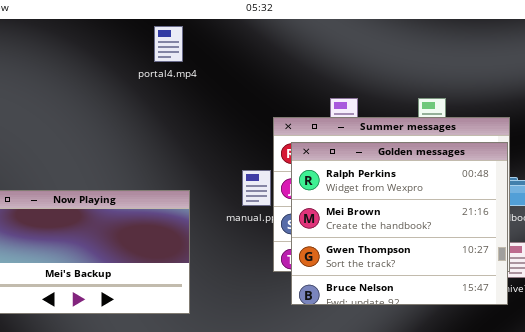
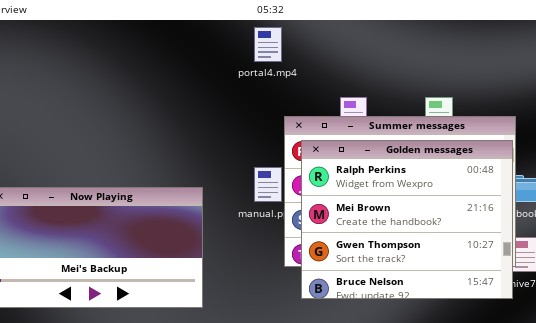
portal4.mp4: [154,26,183,62] -> [254,27,282,62], moved

